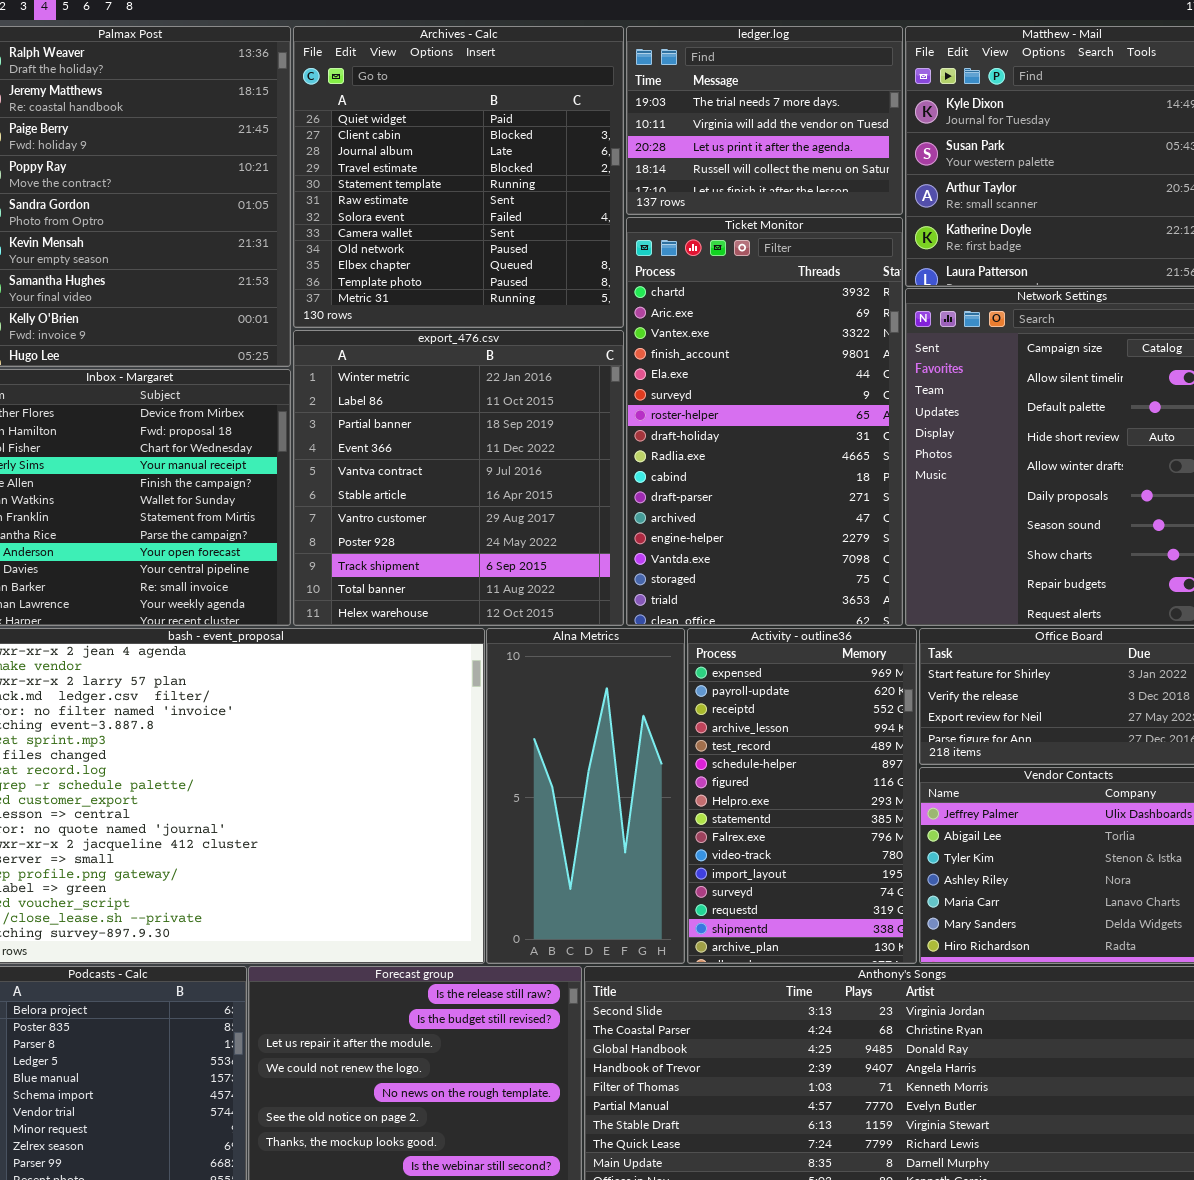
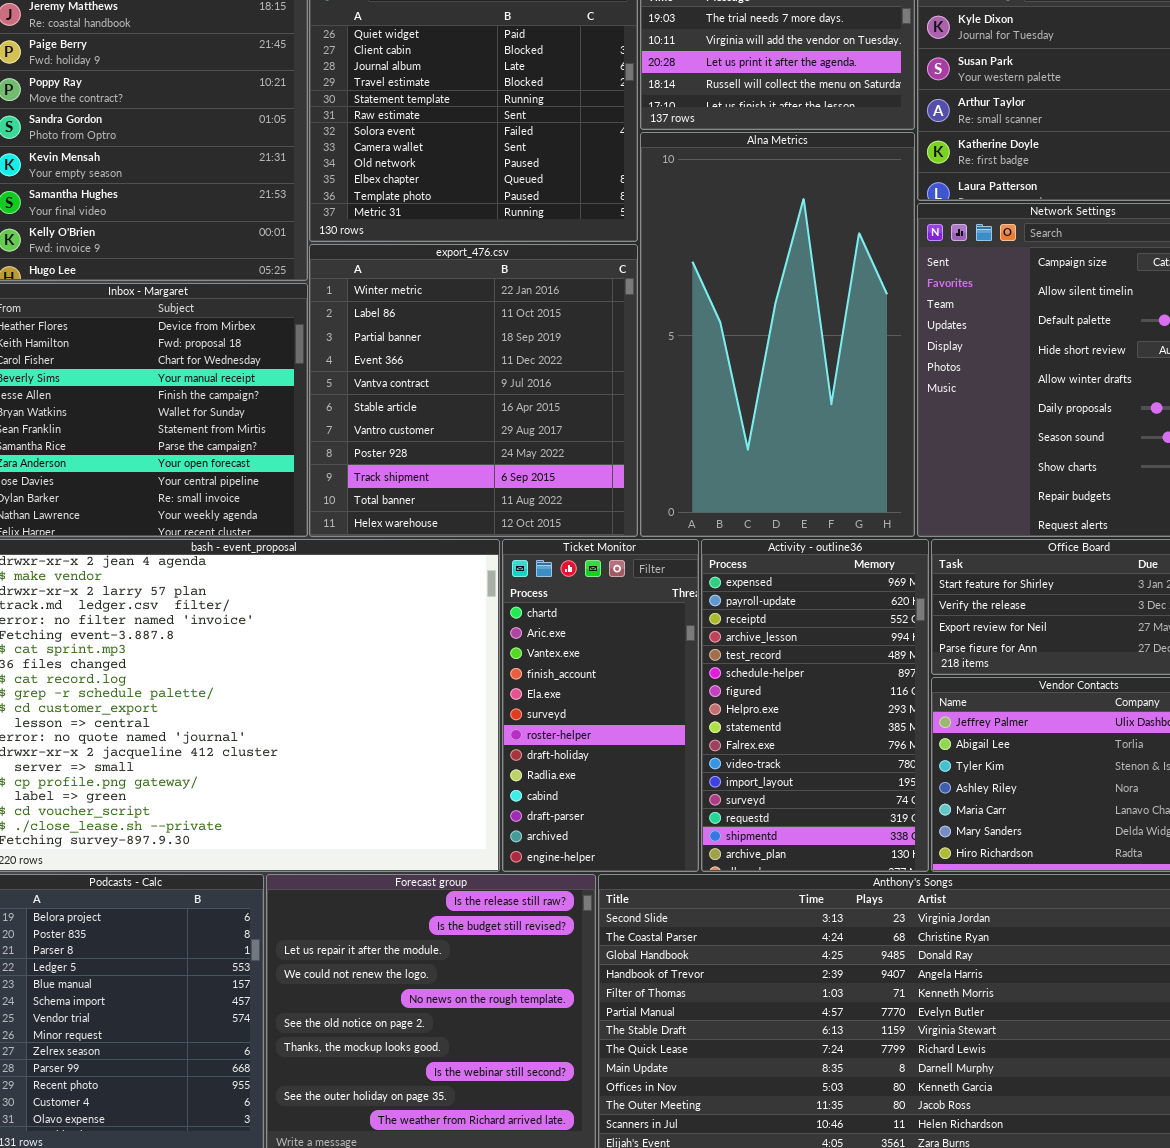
Ticket Monitor: [626,217,903,626] -> [502,539,699,872], moved, resized
Alna Metrics: [486,628,685,964] -> [640,132,915,537], moved, resized

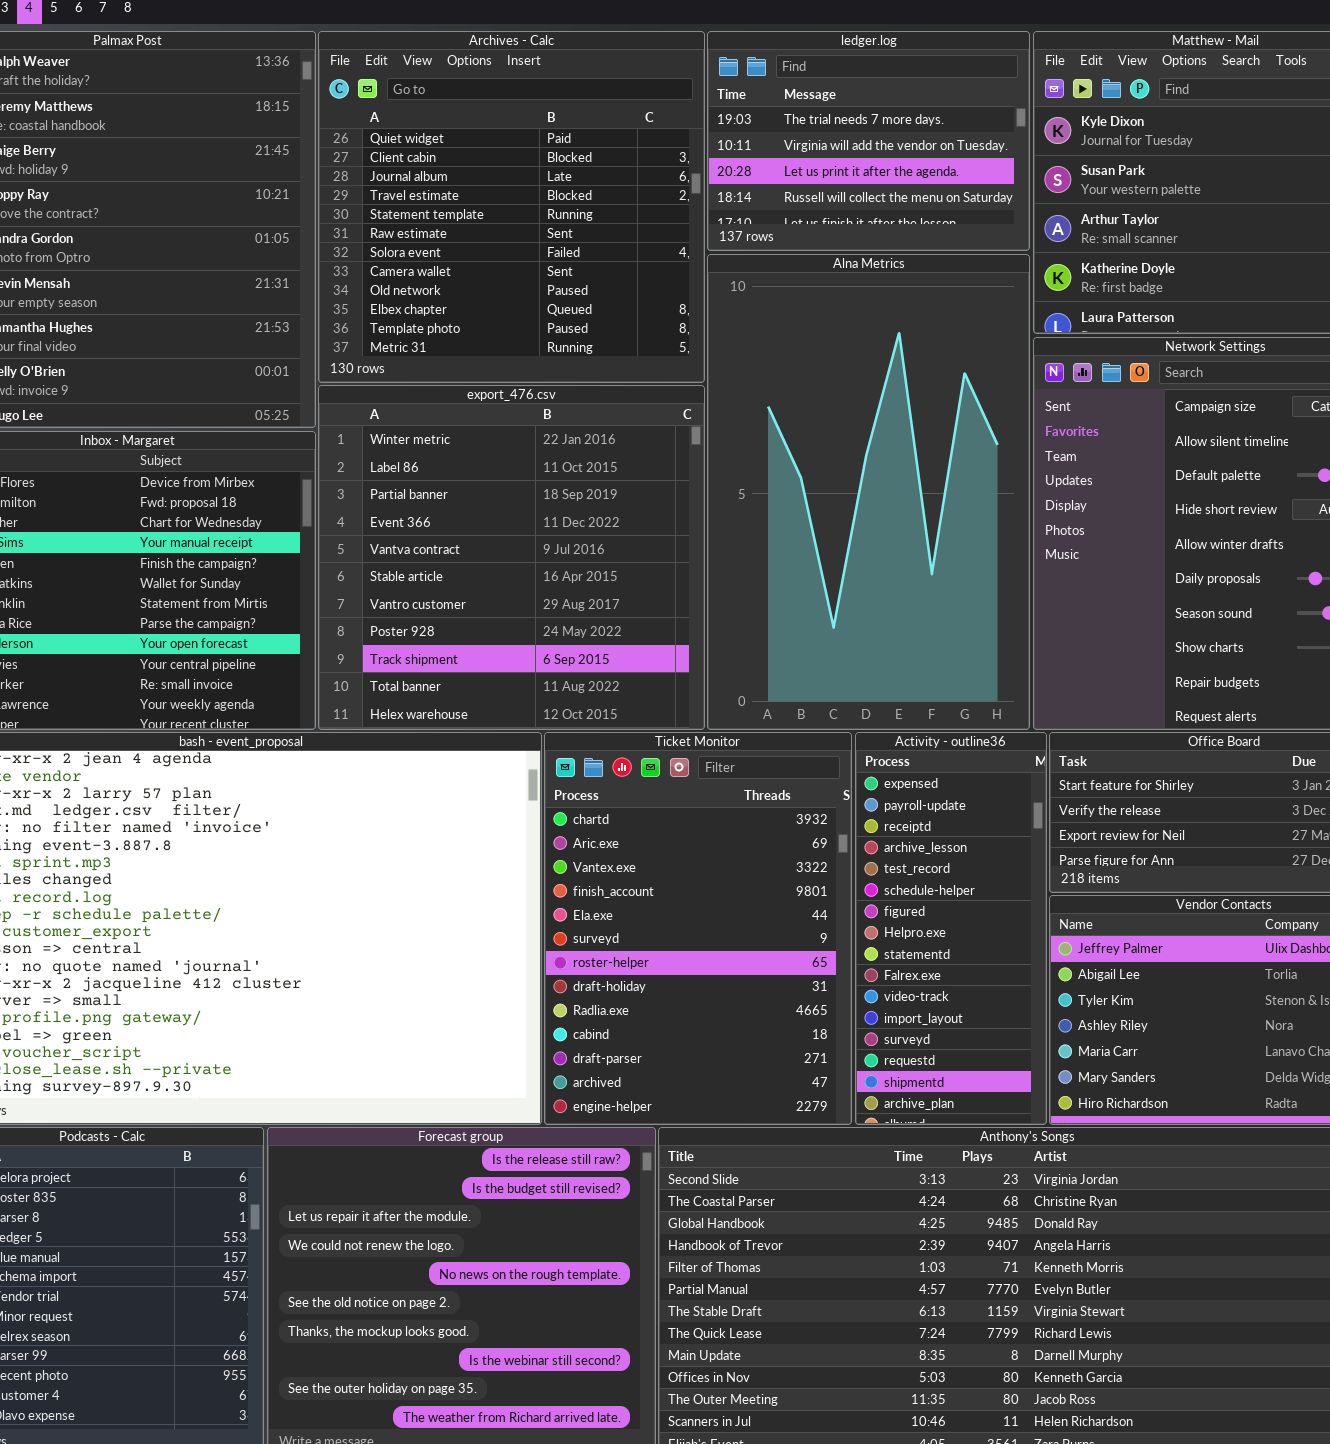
Ticket Monitor: [502,539,699,872] -> [544,732,852,1125], resized
Activity - outline36: [701,539,929,872] -> [855,732,1047,1125], resized

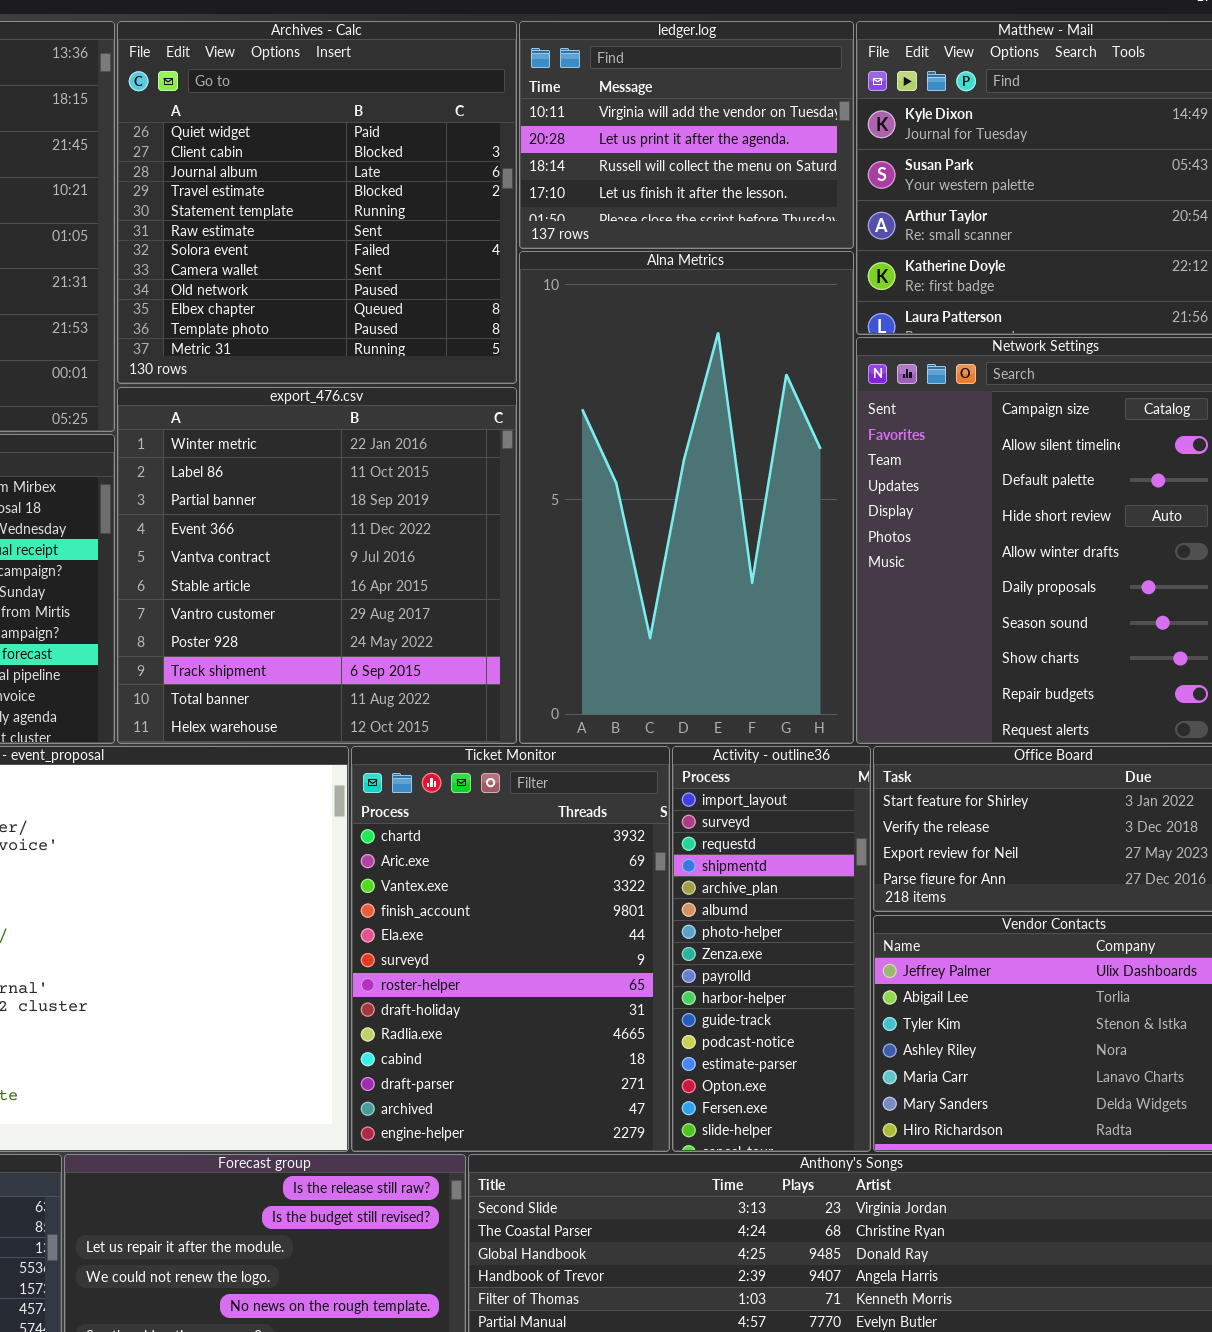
ledger.log: [707,31,1030,251] -> [519,21,854,249], scrolled down 1 row
Activity - outline36: [855,732,1047,1125] -> [672,746,871,1152], scrolled down 11 rows

